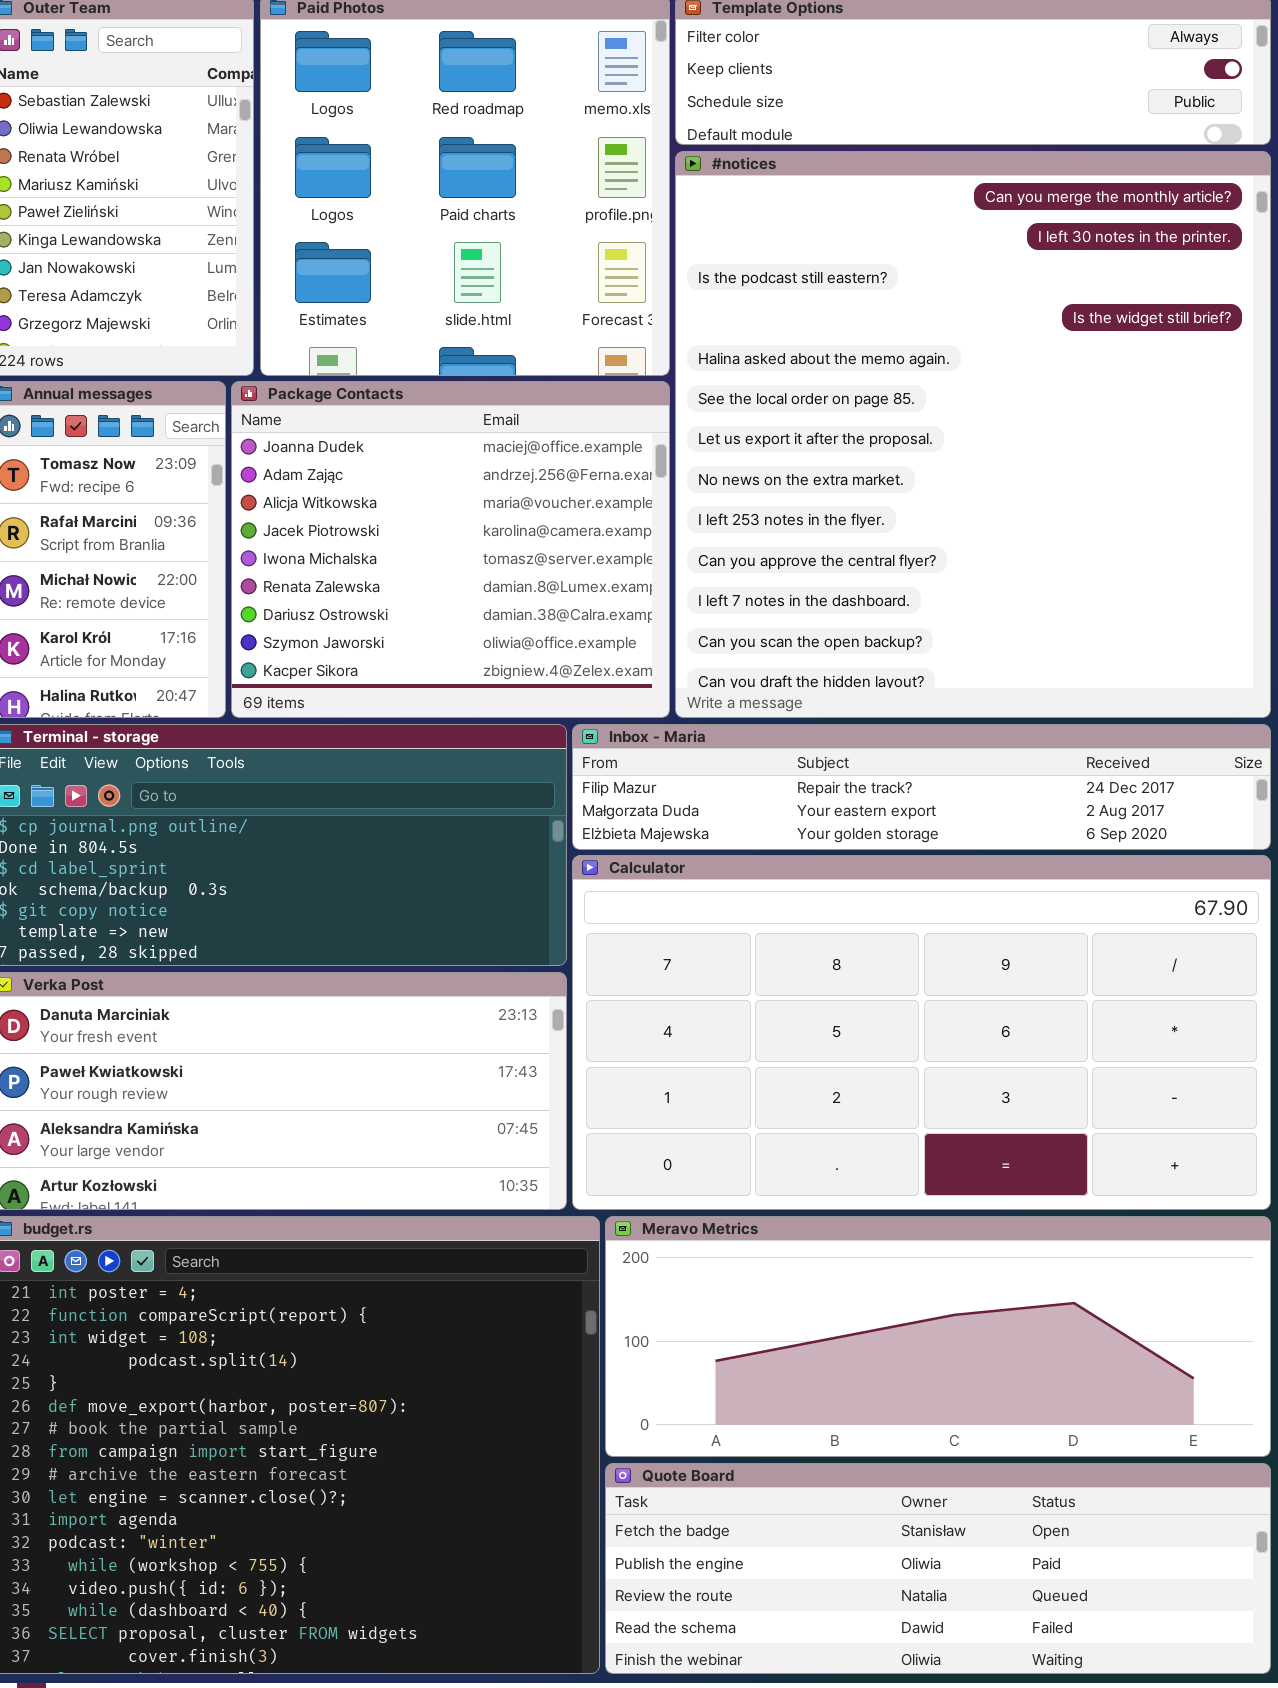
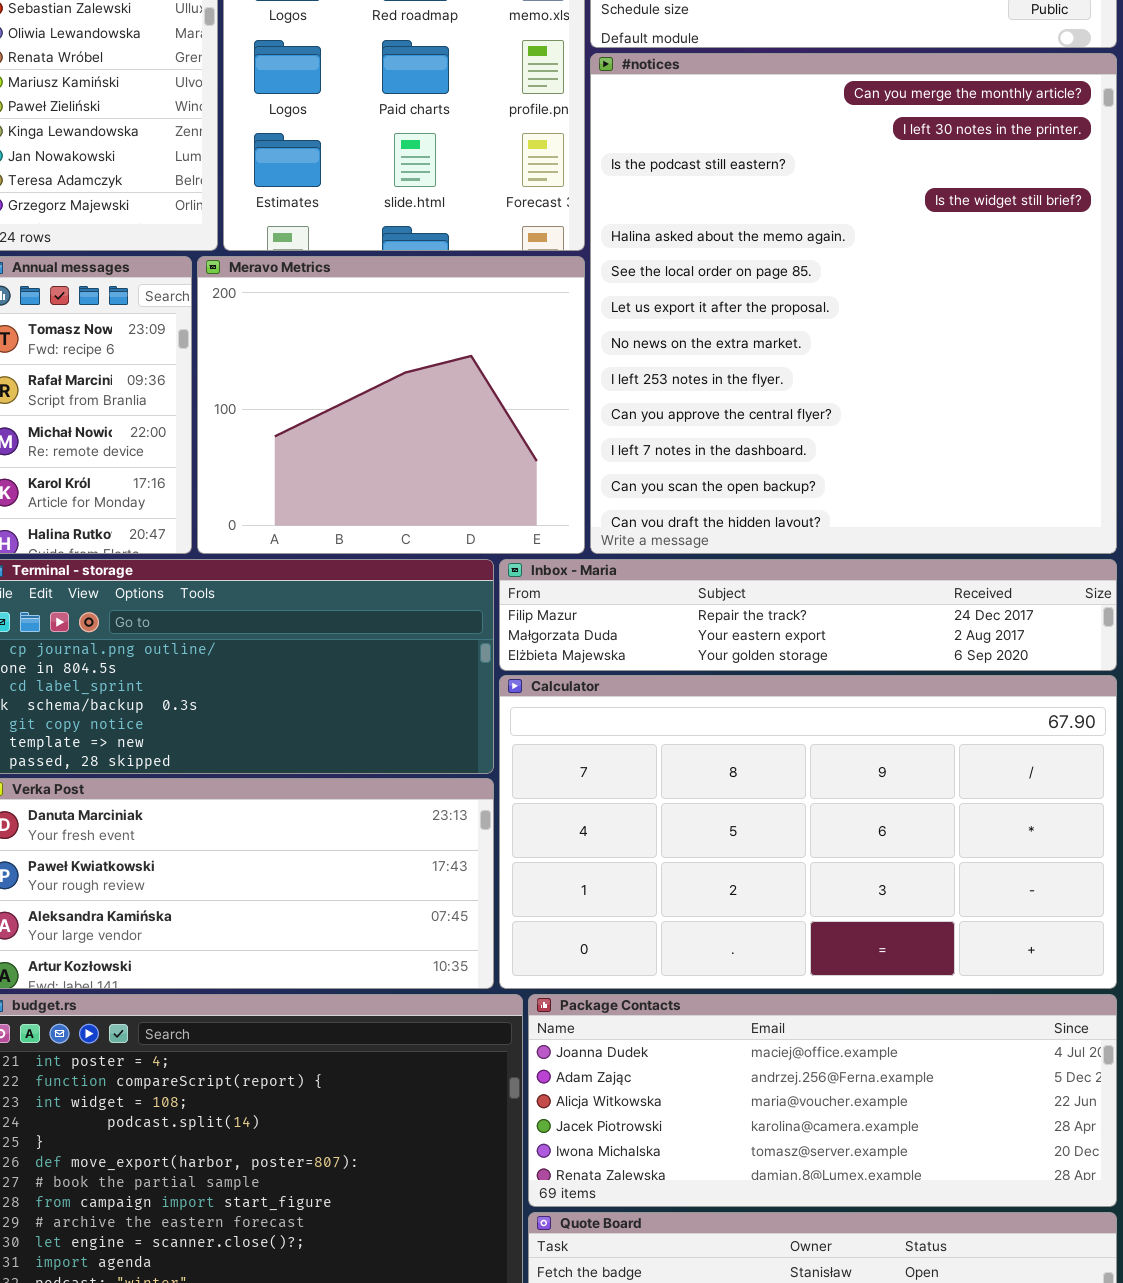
Package Contacts: [231,381,670,718] -> [528,994,1117,1207], moved, resized
Meravo Metrics: [605,1216,1271,1457] -> [197,256,585,554], moved, resized

